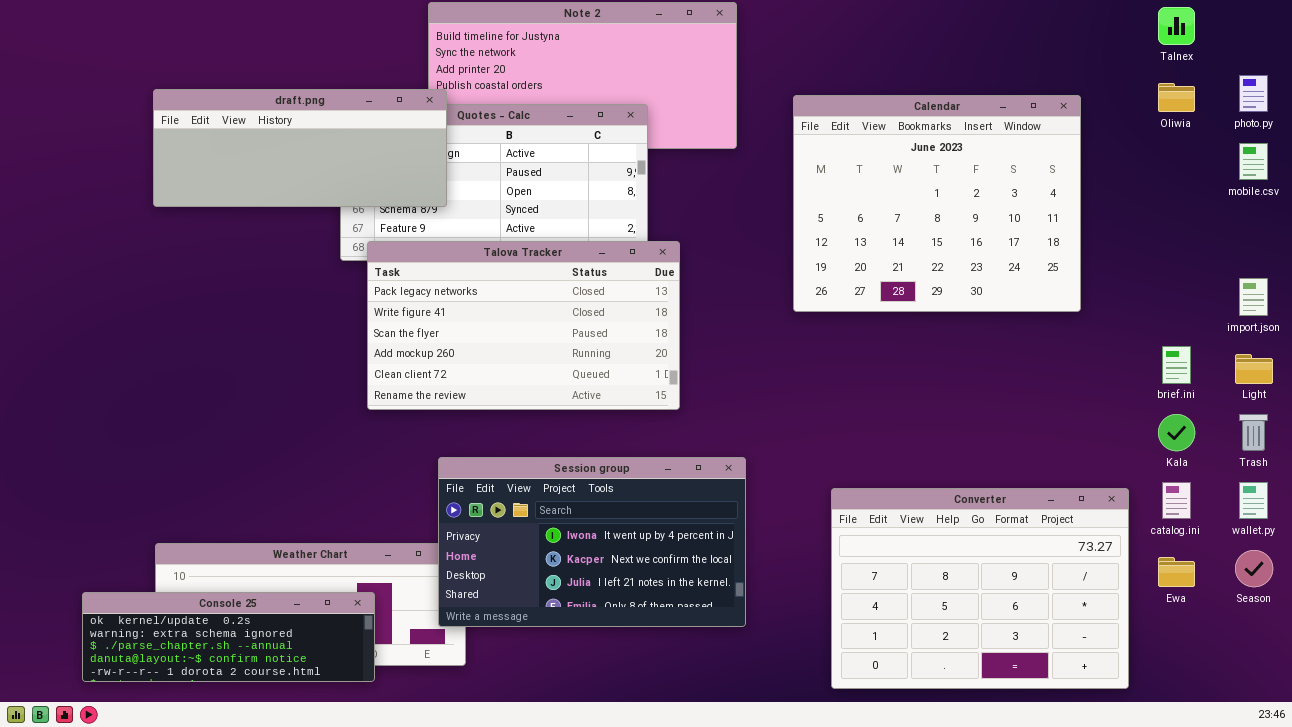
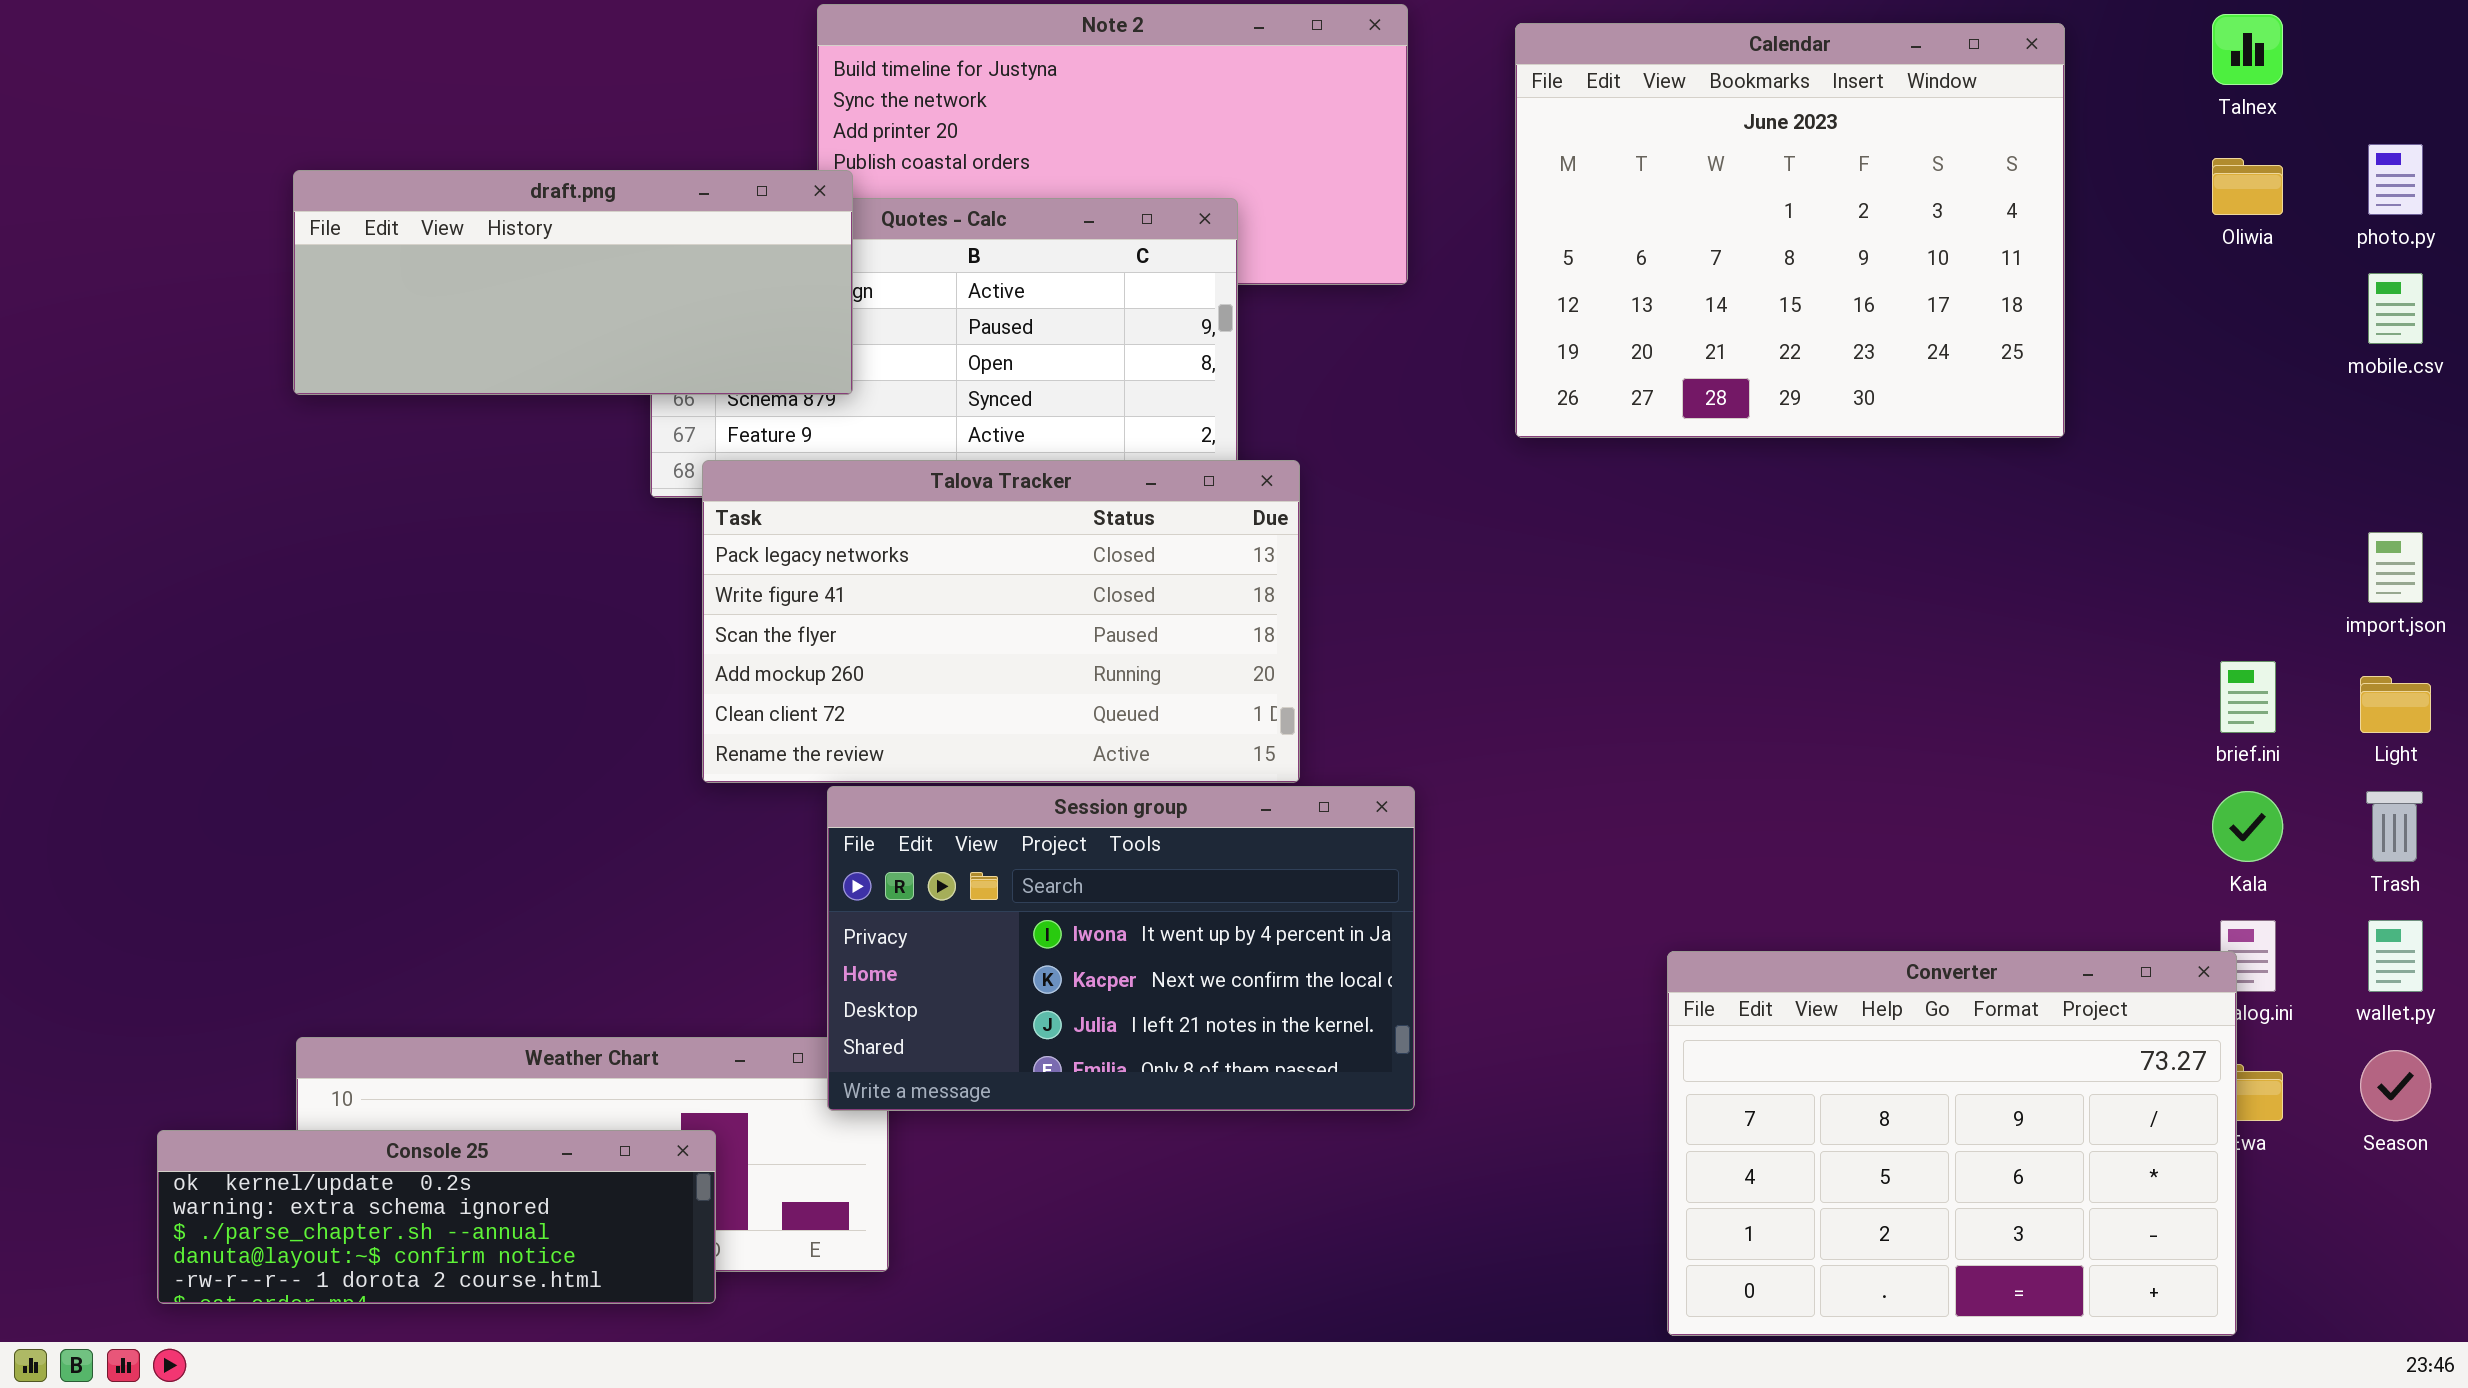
Calendar: [793,95,1081,312] -> [1515,23,2065,438], moved
Session group: [438,457,746,627] -> [827,786,1415,1111], moved
Converter: [831,488,1129,689] -> [1667,951,2237,1336], moved

